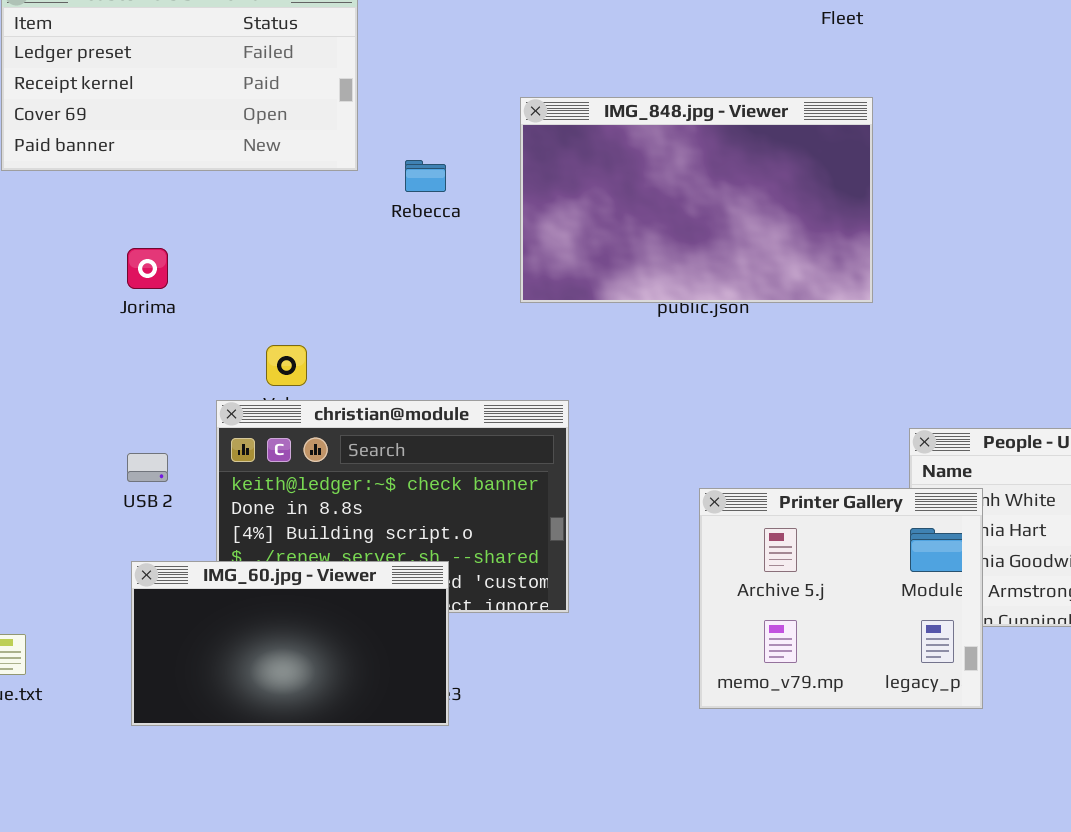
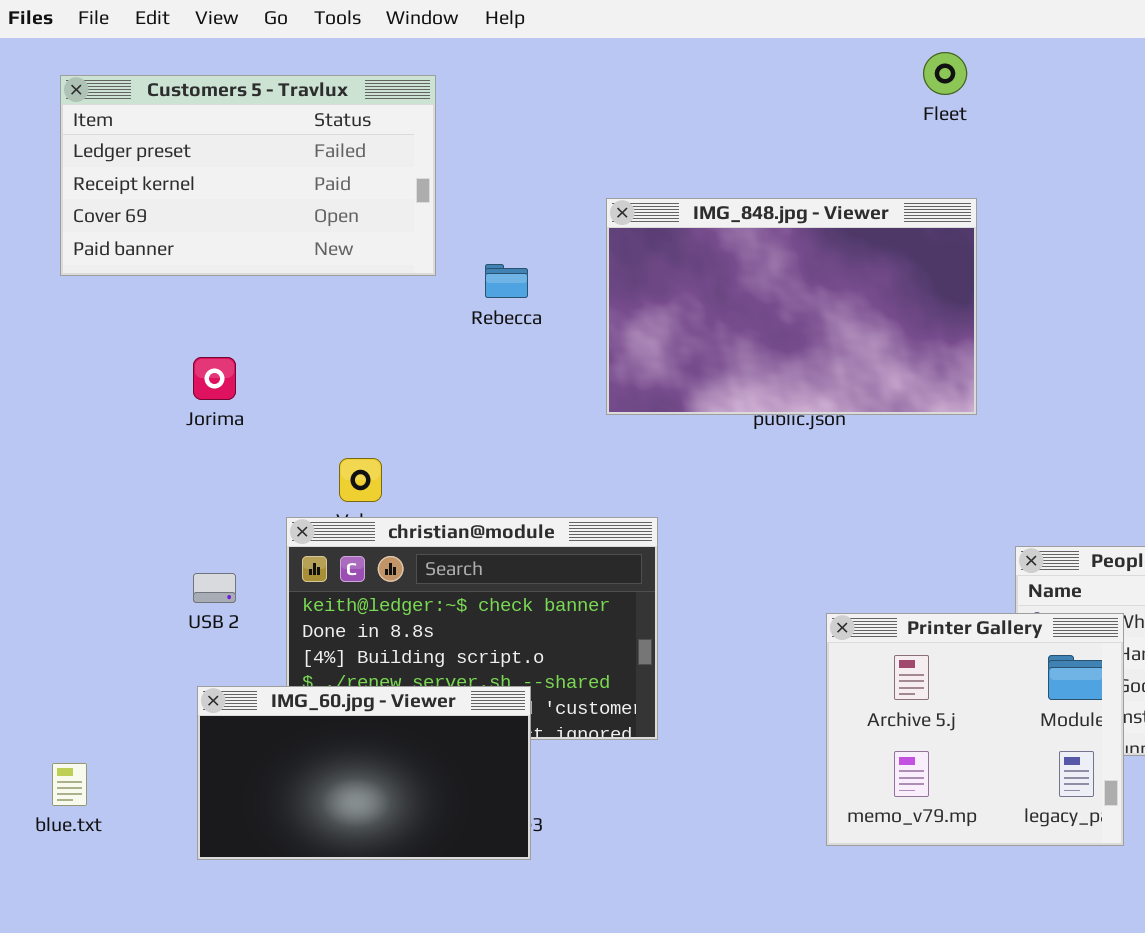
Printer Gallery: [699,488,983,709] -> [826,613,1124,846], moved

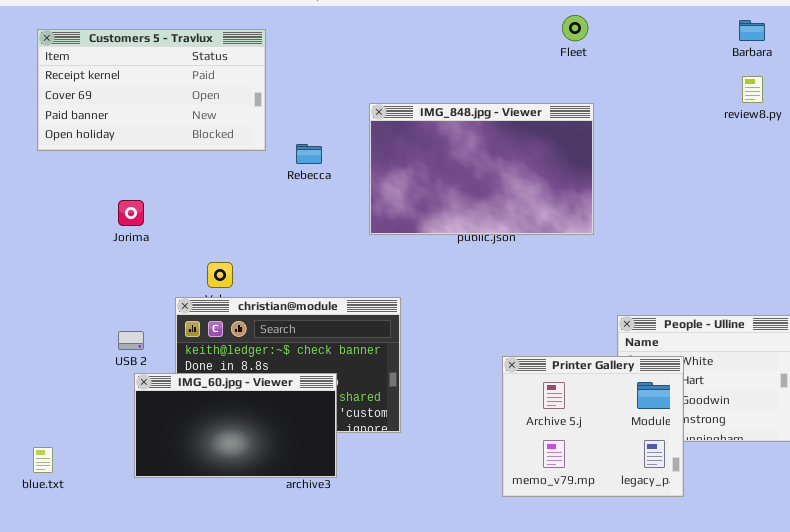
Customers 5 - Travlux: [60,75,436,276] -> [37,29,266,151], scrolled down 1 row
IMG_60.jpg - Viewer: [197,686,531,860] -> [134,373,337,478], moved

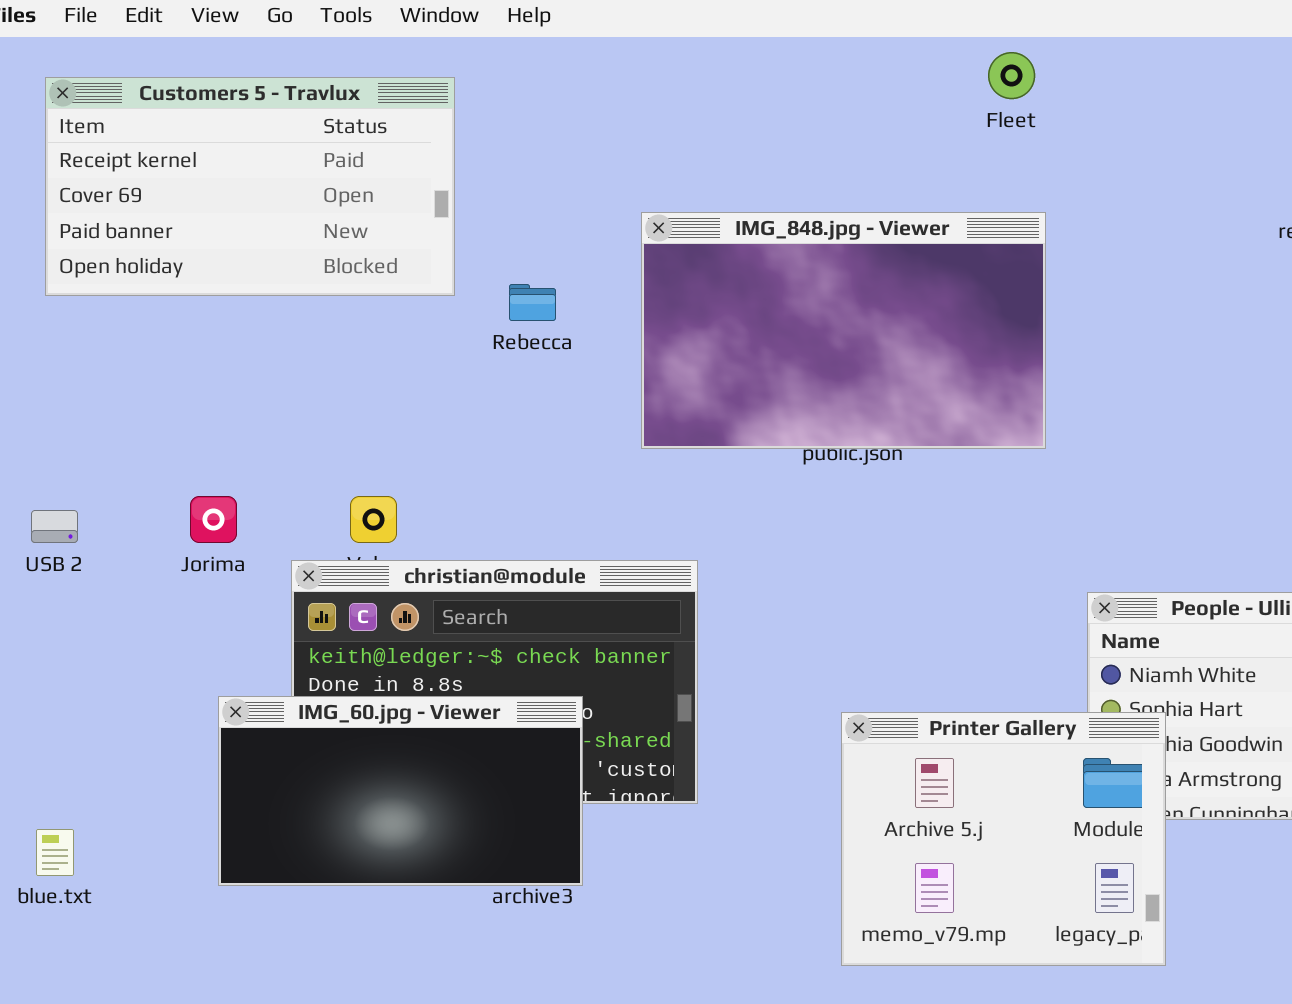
Jorima: [118,200,144,226] -> [190,496,237,543], moved
USB 2: [118,331,144,350] -> [31,510,78,543], moved
Printer Gallery: [502,356,684,497] -> [841,712,1166,966], moved

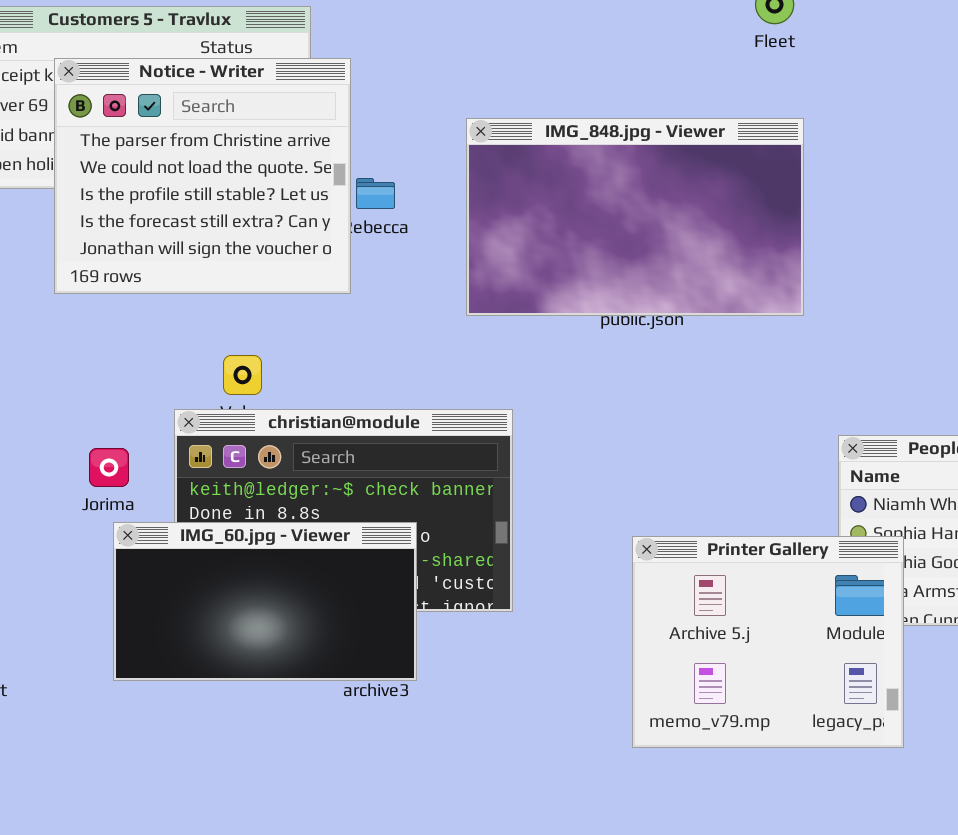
Notice - Writer: none -> [54,58,351,294], opened
Jorima: [190,496,237,543] -> [89,448,129,487], moved

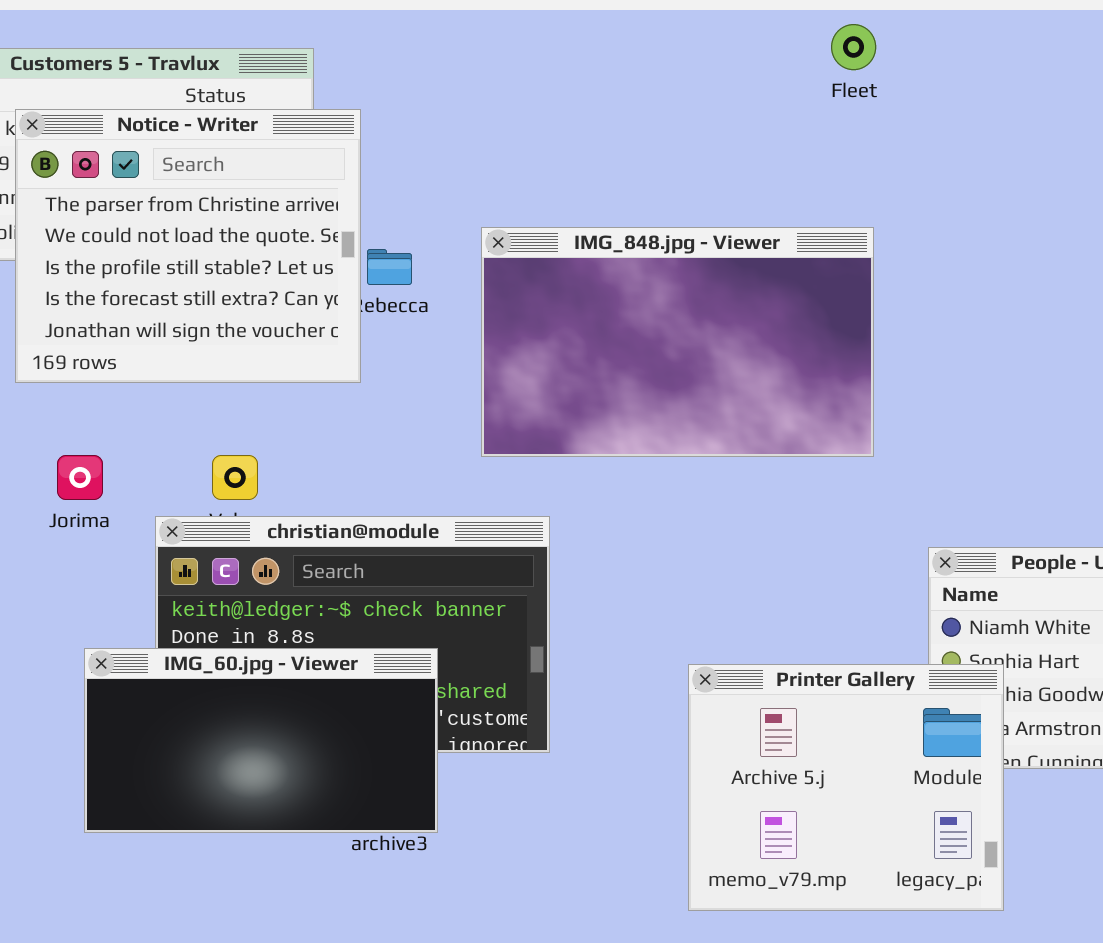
IMG_848.jpg - Viewer: [466,118,804,316] -> [481,227,874,457], moved
Jorima: [89,448,129,487] -> [57,455,103,500], moved

